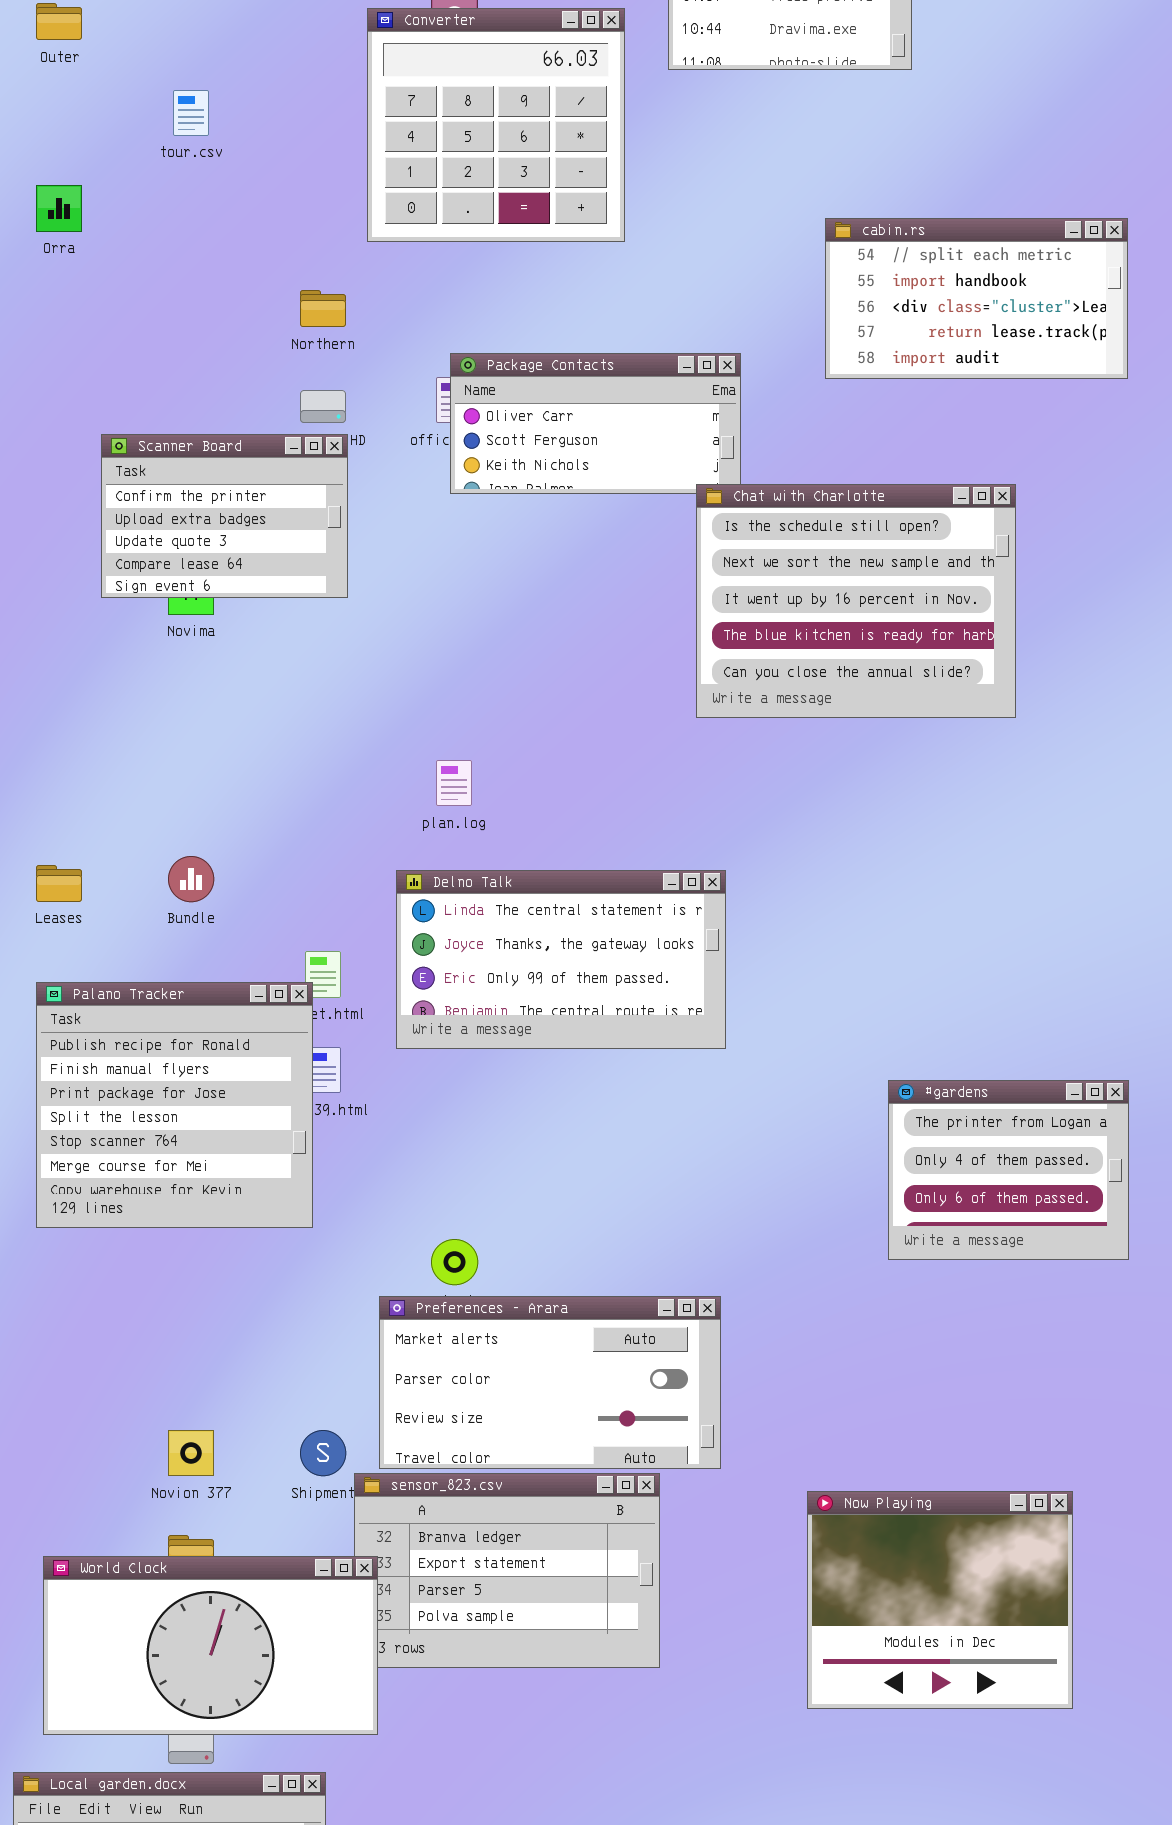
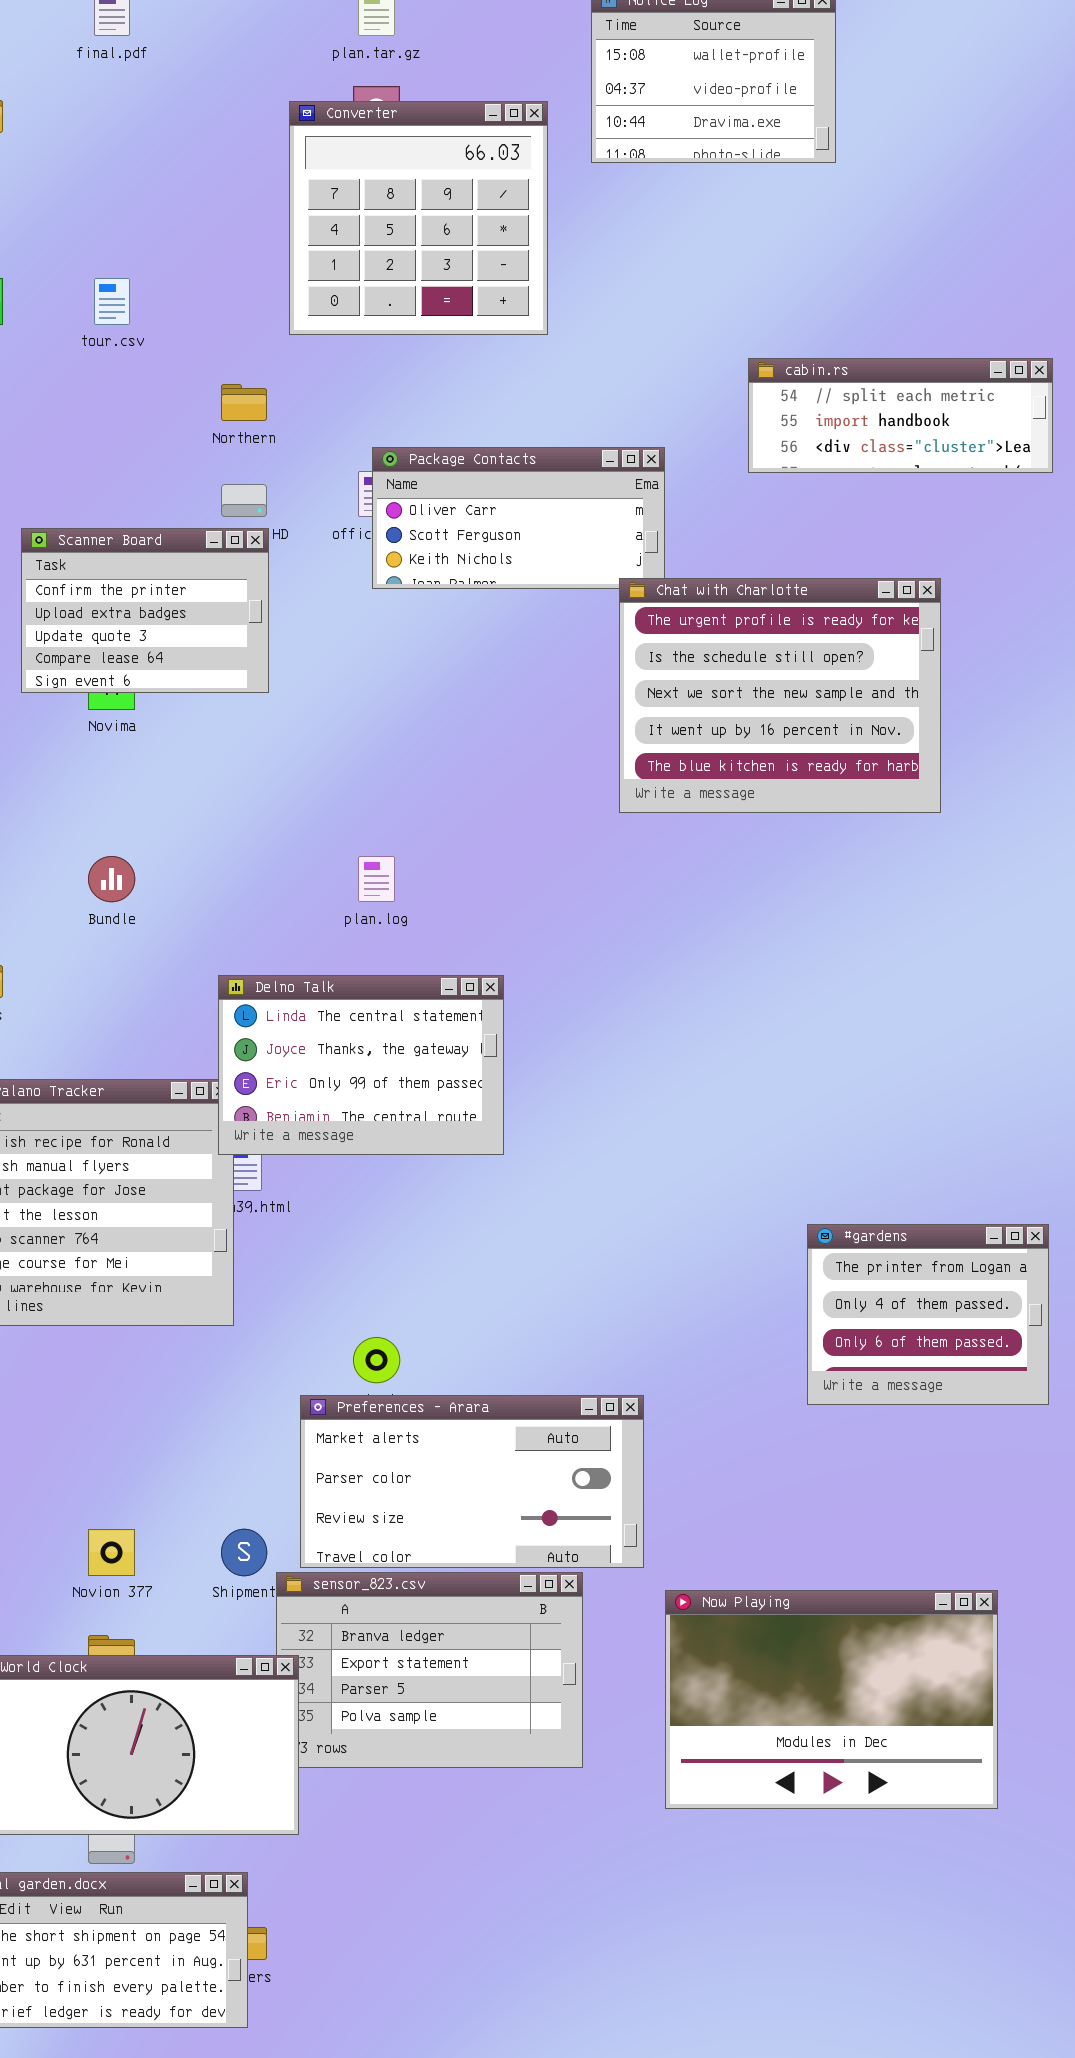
tour.csv: [173,90,209,136] -> [94,278,130,325], moved
cabin.rs: [825,218,1128,379] -> [748,358,1053,473], resized
Chat with Charlotte: [696,484,1016,718] -> [619,578,941,813], scrolled up 1 row
Bundle: [168,856,214,902] -> [88,856,135,902], moved
Delno Talk: [396,870,726,1049] -> [218,975,504,1155], moved, resized
#gardens: [888,1080,1129,1260] -> [807,1224,1049,1405], moved
Now Playing: [807,1491,1073,1709] -> [665,1590,998,1809], resized

